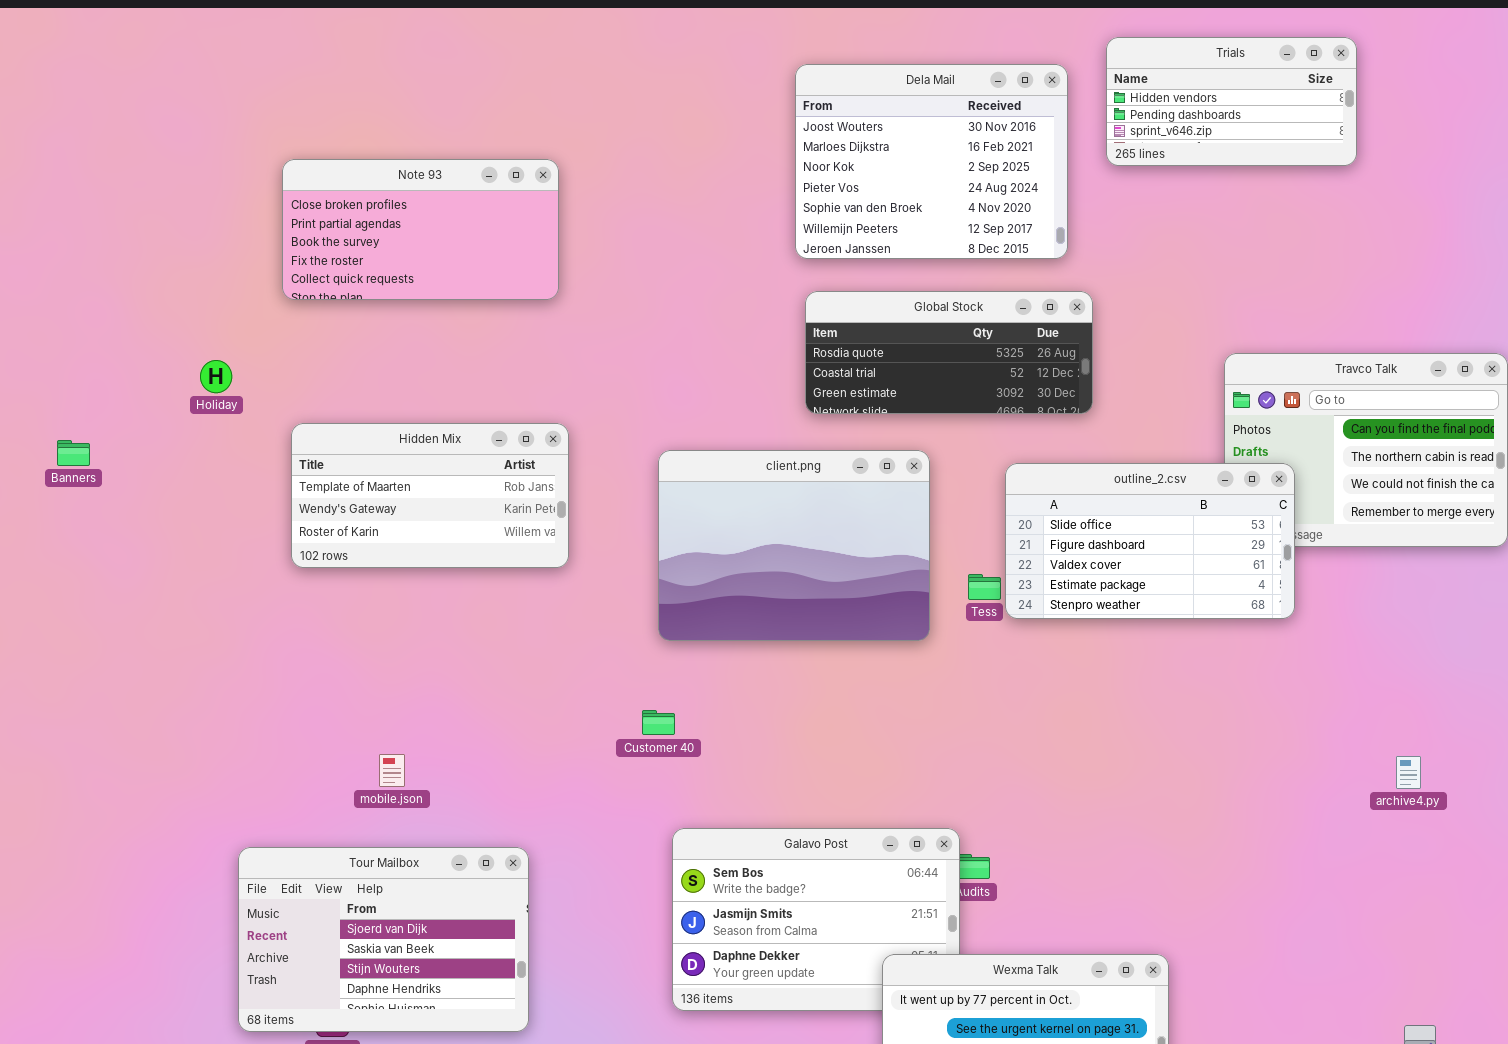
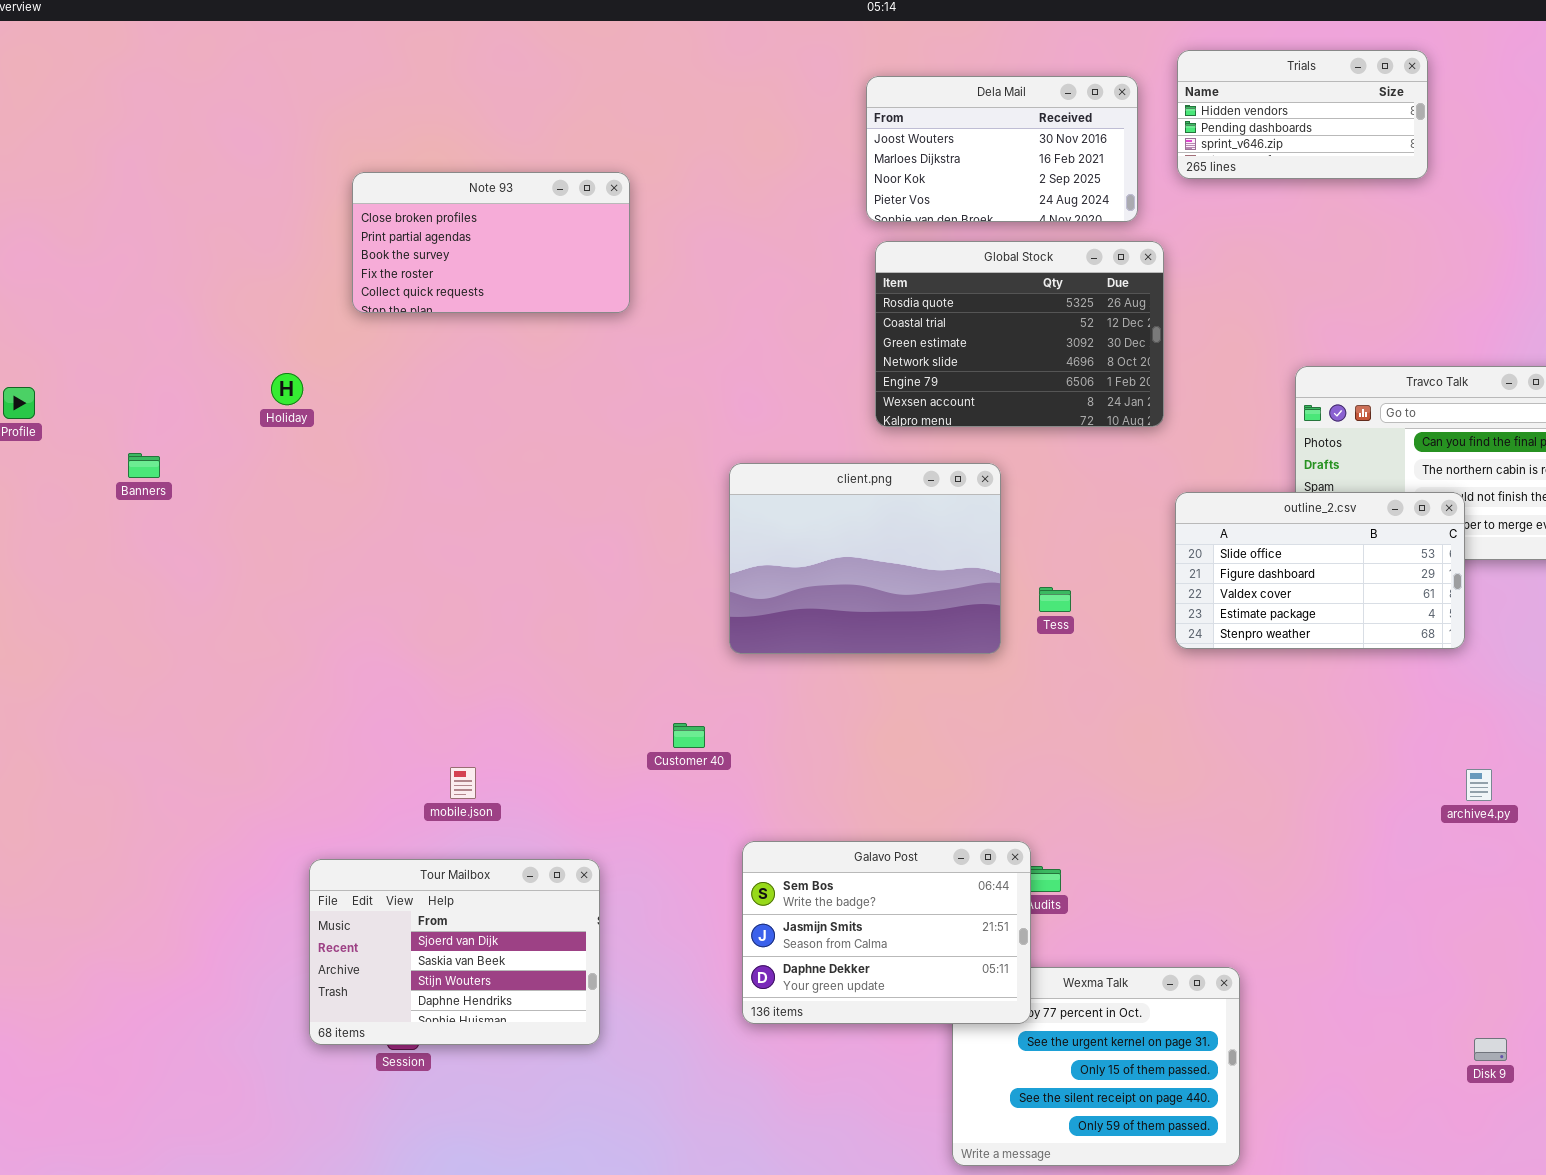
Dela Mail: [795,64,1068,259] -> [866,76,1138,222], resized
Global Stock: [805,291,1093,414] -> [875,241,1164,427], resized
Hidden Mix: [291,423,569,568] -> none, closed
outline_2.csv: [1005,463,1295,619] -> [1175,492,1465,649], moved
Customer 40: [642,710,675,735] -> [673,723,705,748], moved
Galavo Post: [672,828,960,1011] -> [742,841,1031,1024], raised

